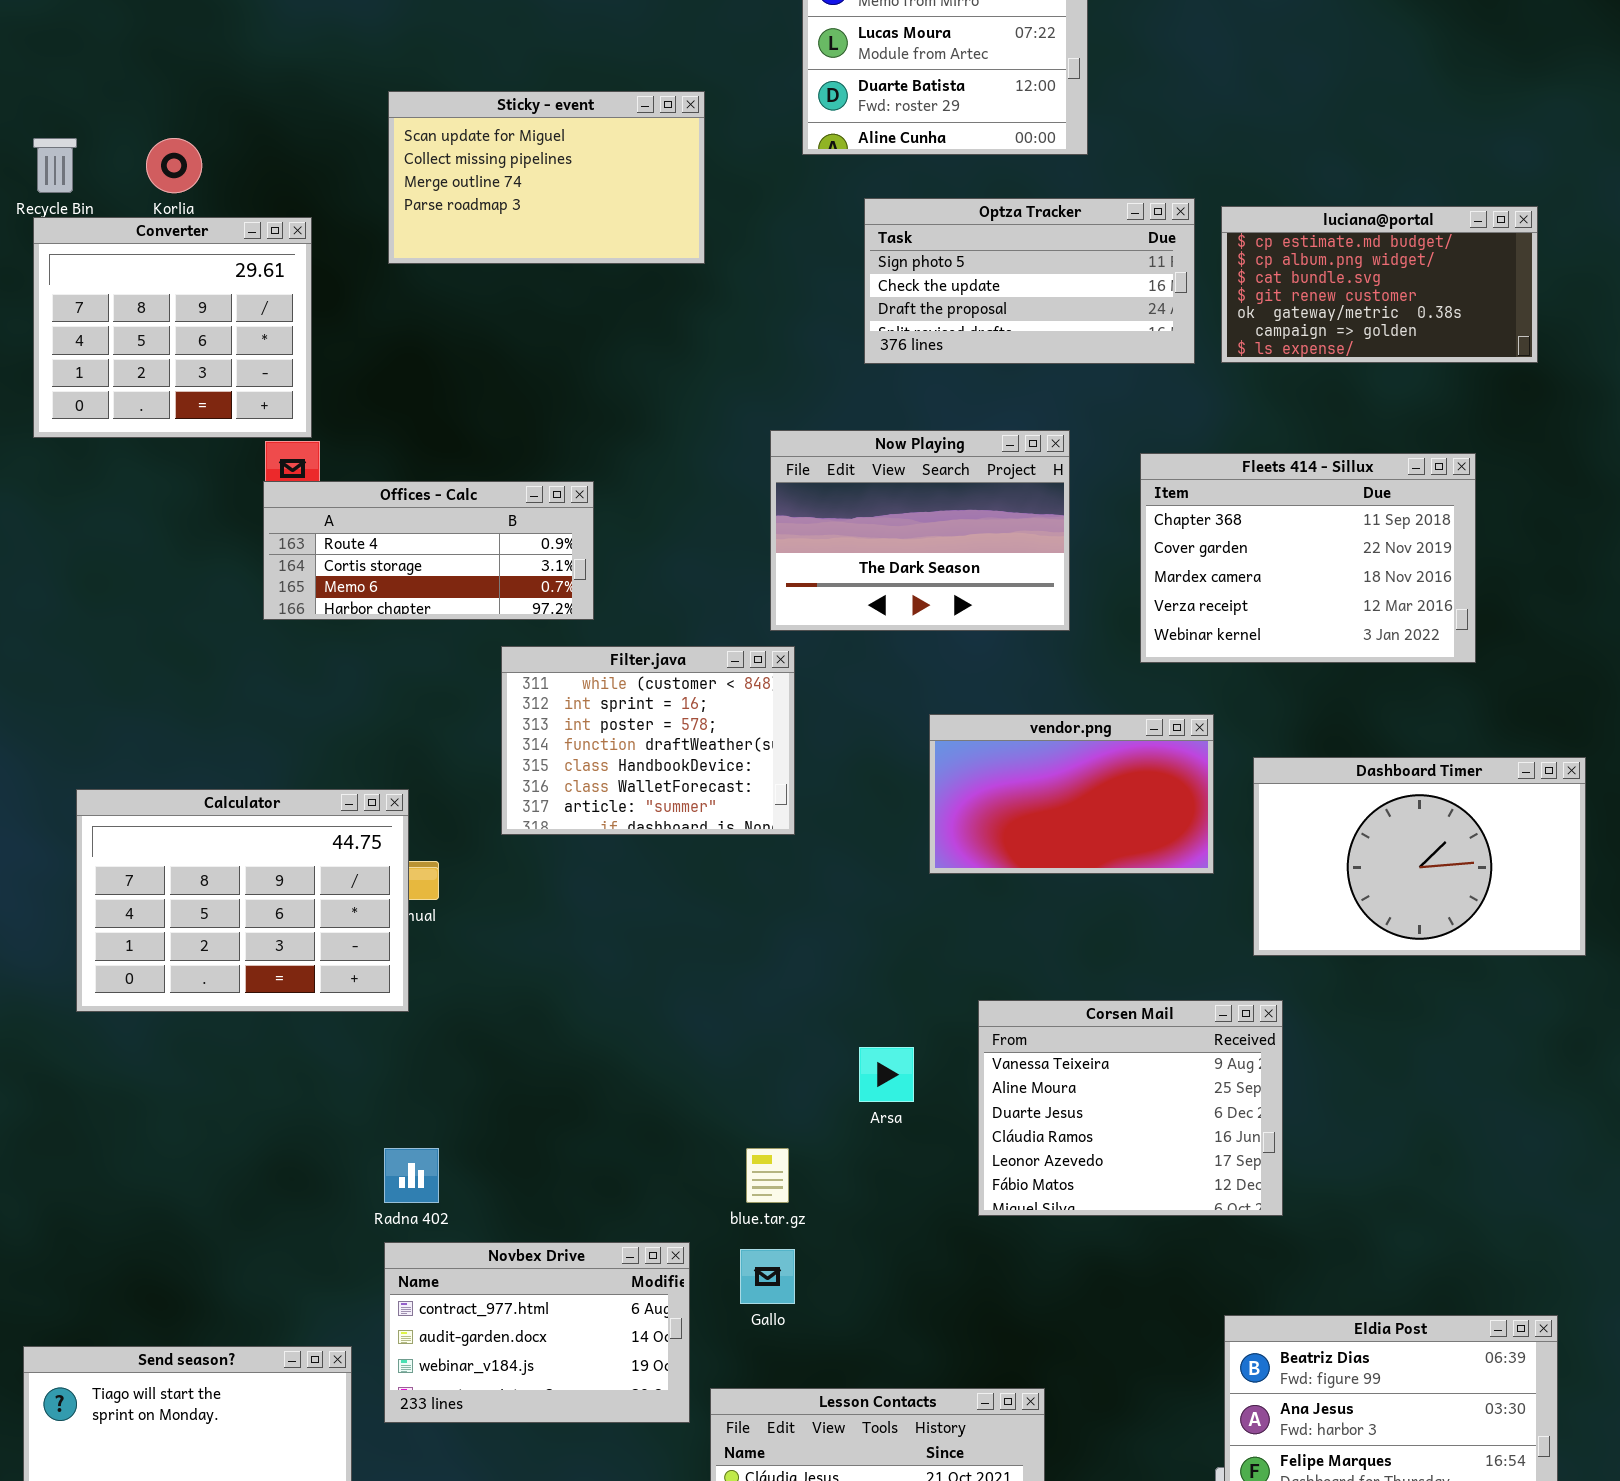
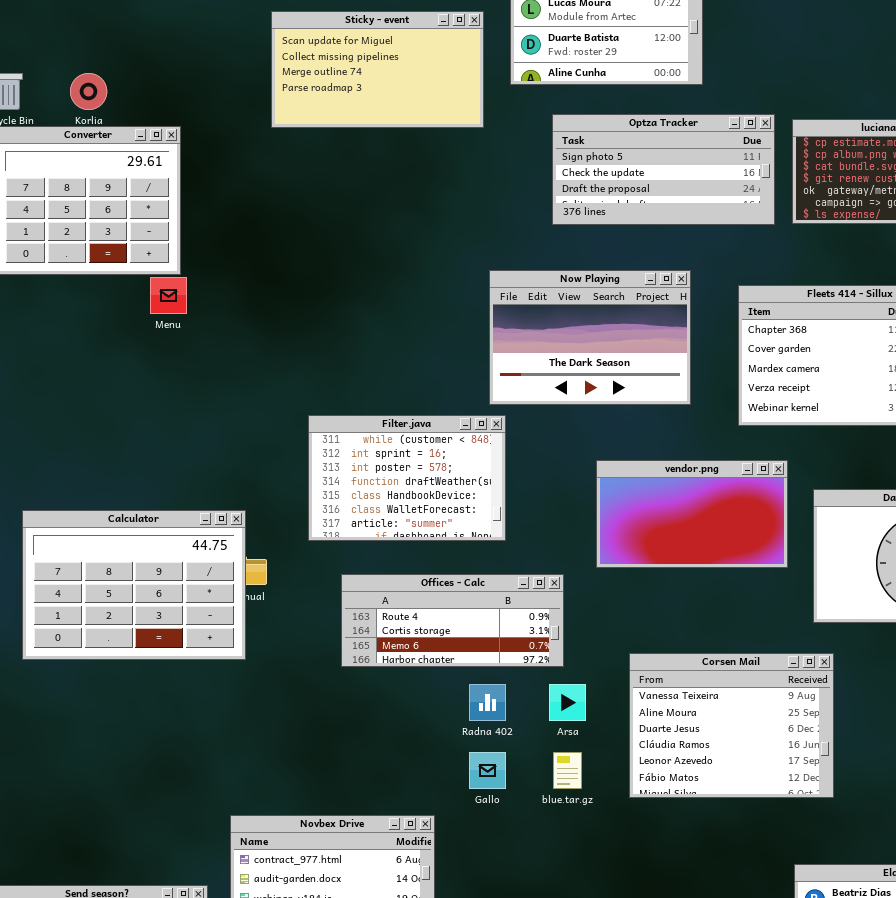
Sticky - event: [388,91,705,264] -> [271,11,484,128], moved
Offices - Calc: [263,481,594,620] -> [341,574,564,667], moved
Radna 402: [384,1148,439,1203] -> [469,684,506,721], moved
blue.tar.gz: [746,1148,789,1203] -> [553,752,582,789], moved
Gallo: [740,1249,795,1304] -> [469,752,506,789], moved

